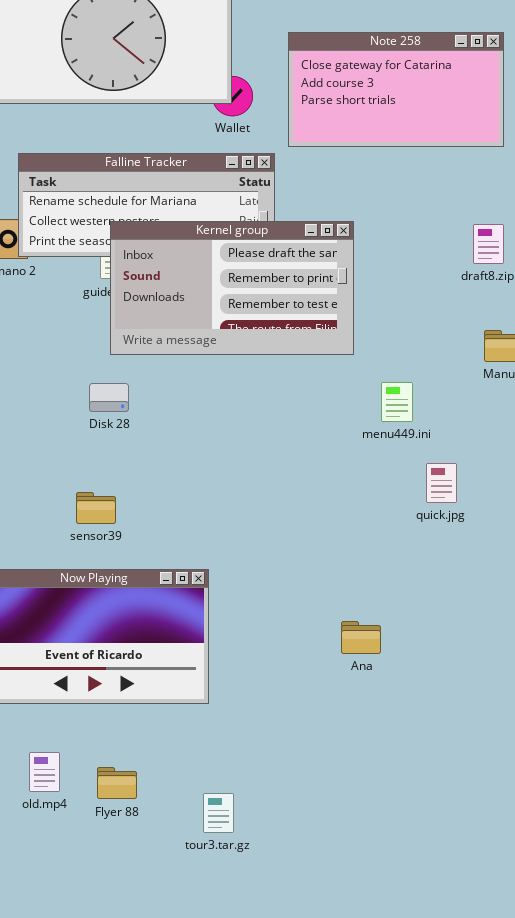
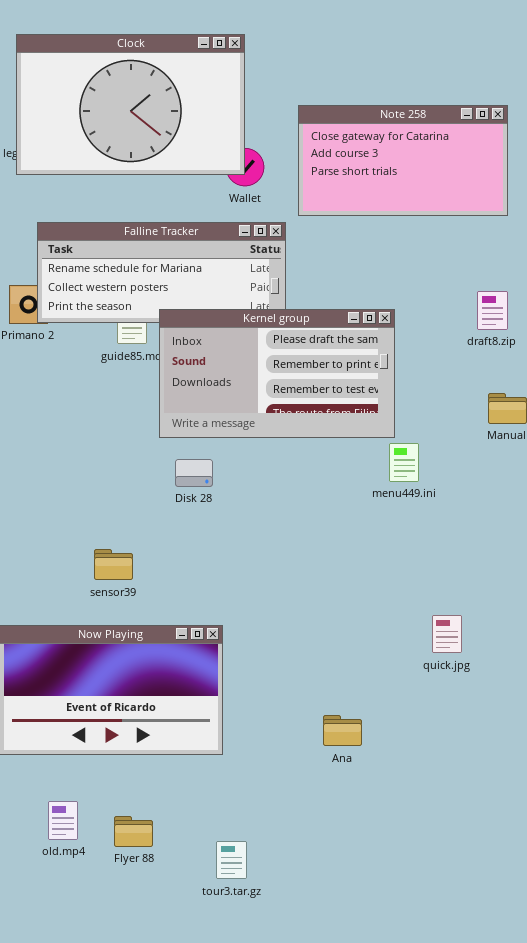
Kernel group: [110,221,354,355] -> [159,309,395,438], moved
Disk 28: [89,383,129,412] -> [175,459,213,487], moved
quick.jpg: [426,463,457,503] -> [432,615,462,653], moved
Ana: [341,621,381,654] -> [323,715,362,746], moved

